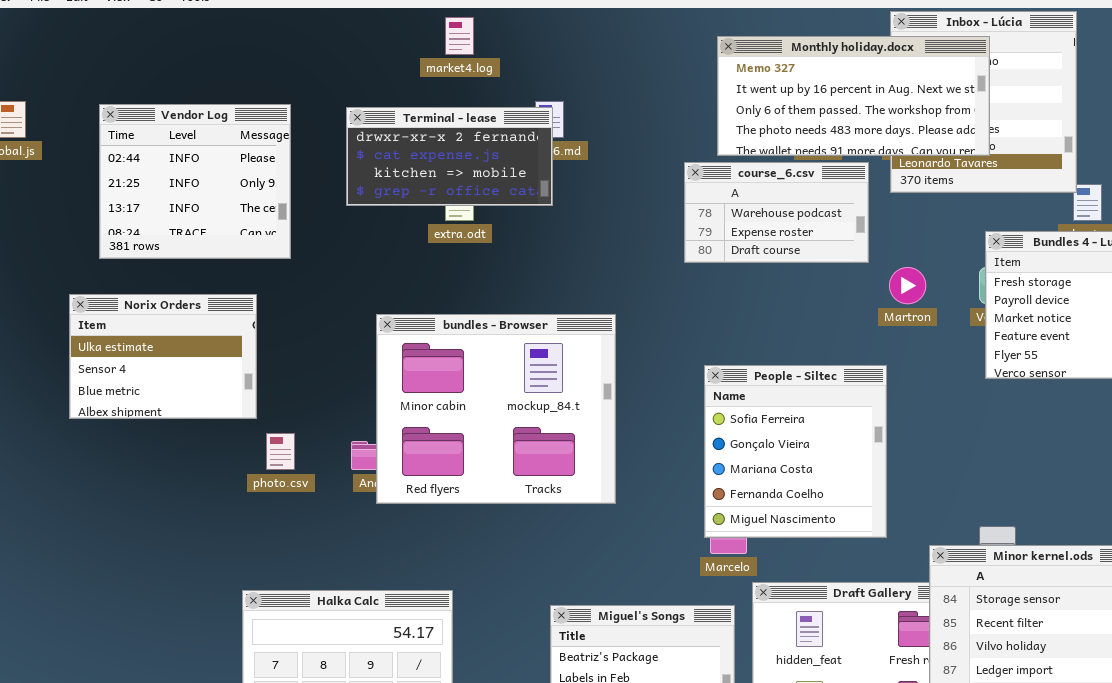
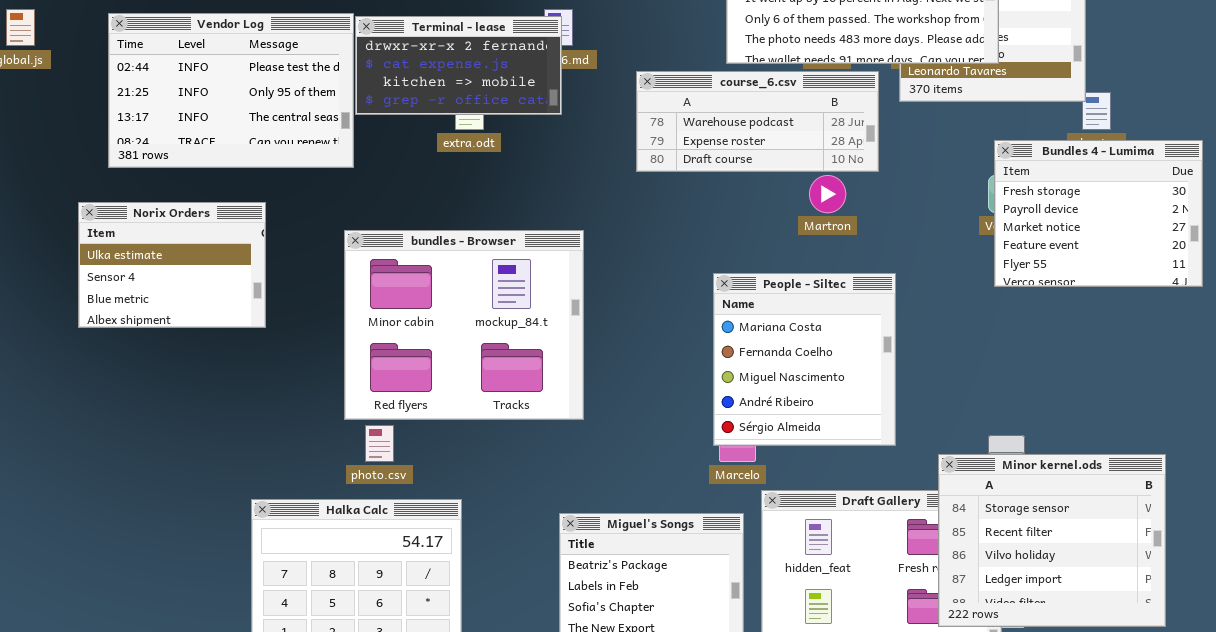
Vendor Log: [99,104,291,259] -> [108,13,354,168], resized
course_6.csv: [684,162,869,263] -> [636,71,879,172], resized
Martron: [889,267,926,304] -> [809,175,846,213], moved
bundles - Browser: [376,314,616,504] -> [344,230,584,420], moved
People - Siltec: [704,365,887,538] -> [713,273,896,446], scrolled down 2 rows
photo.csv: [266,433,295,470] -> [365,425,394,462], moved

